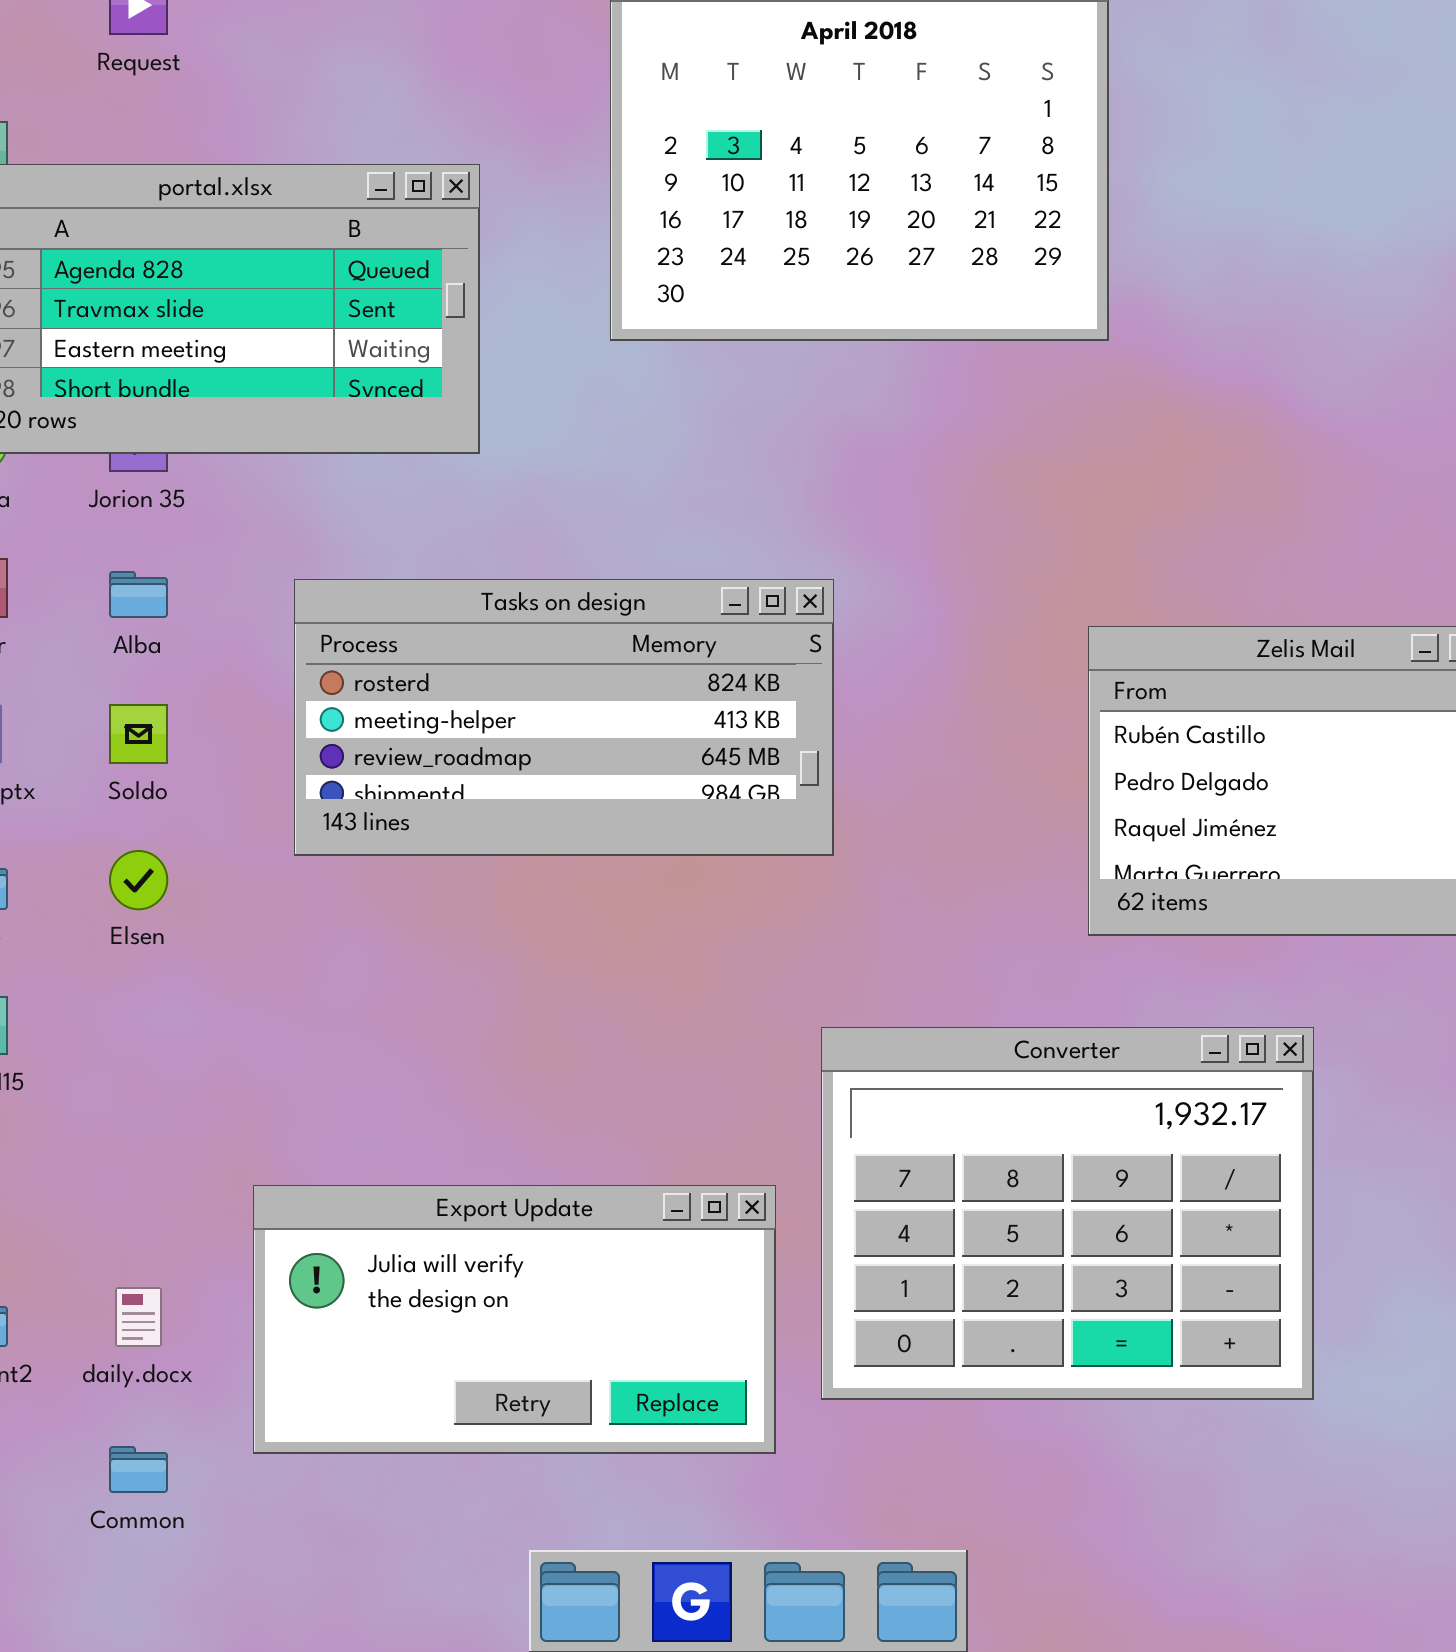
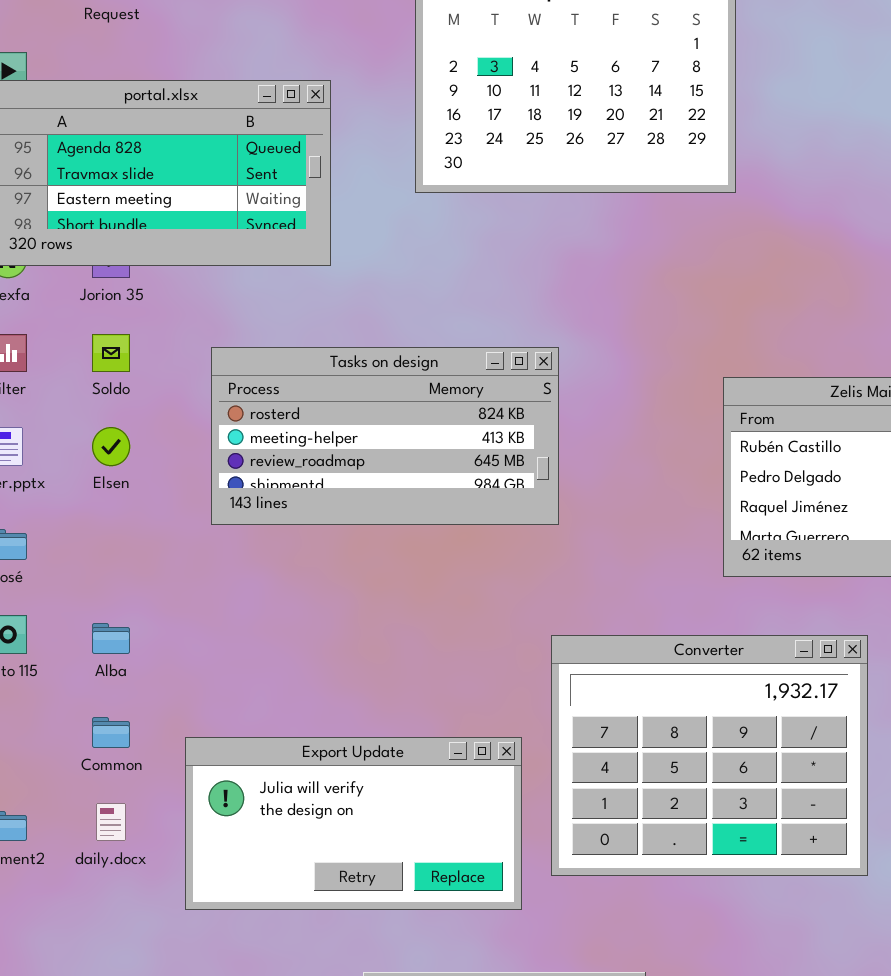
Alba: [109,571,168,618] -> [92,623,130,654], moved
Soldo: [109,704,168,764] -> [92,334,130,372], moved
Elsen: [109,850,168,910] -> [92,427,130,466], moved
Common: [109,1446,168,1493] -> [92,717,130,748], moved

